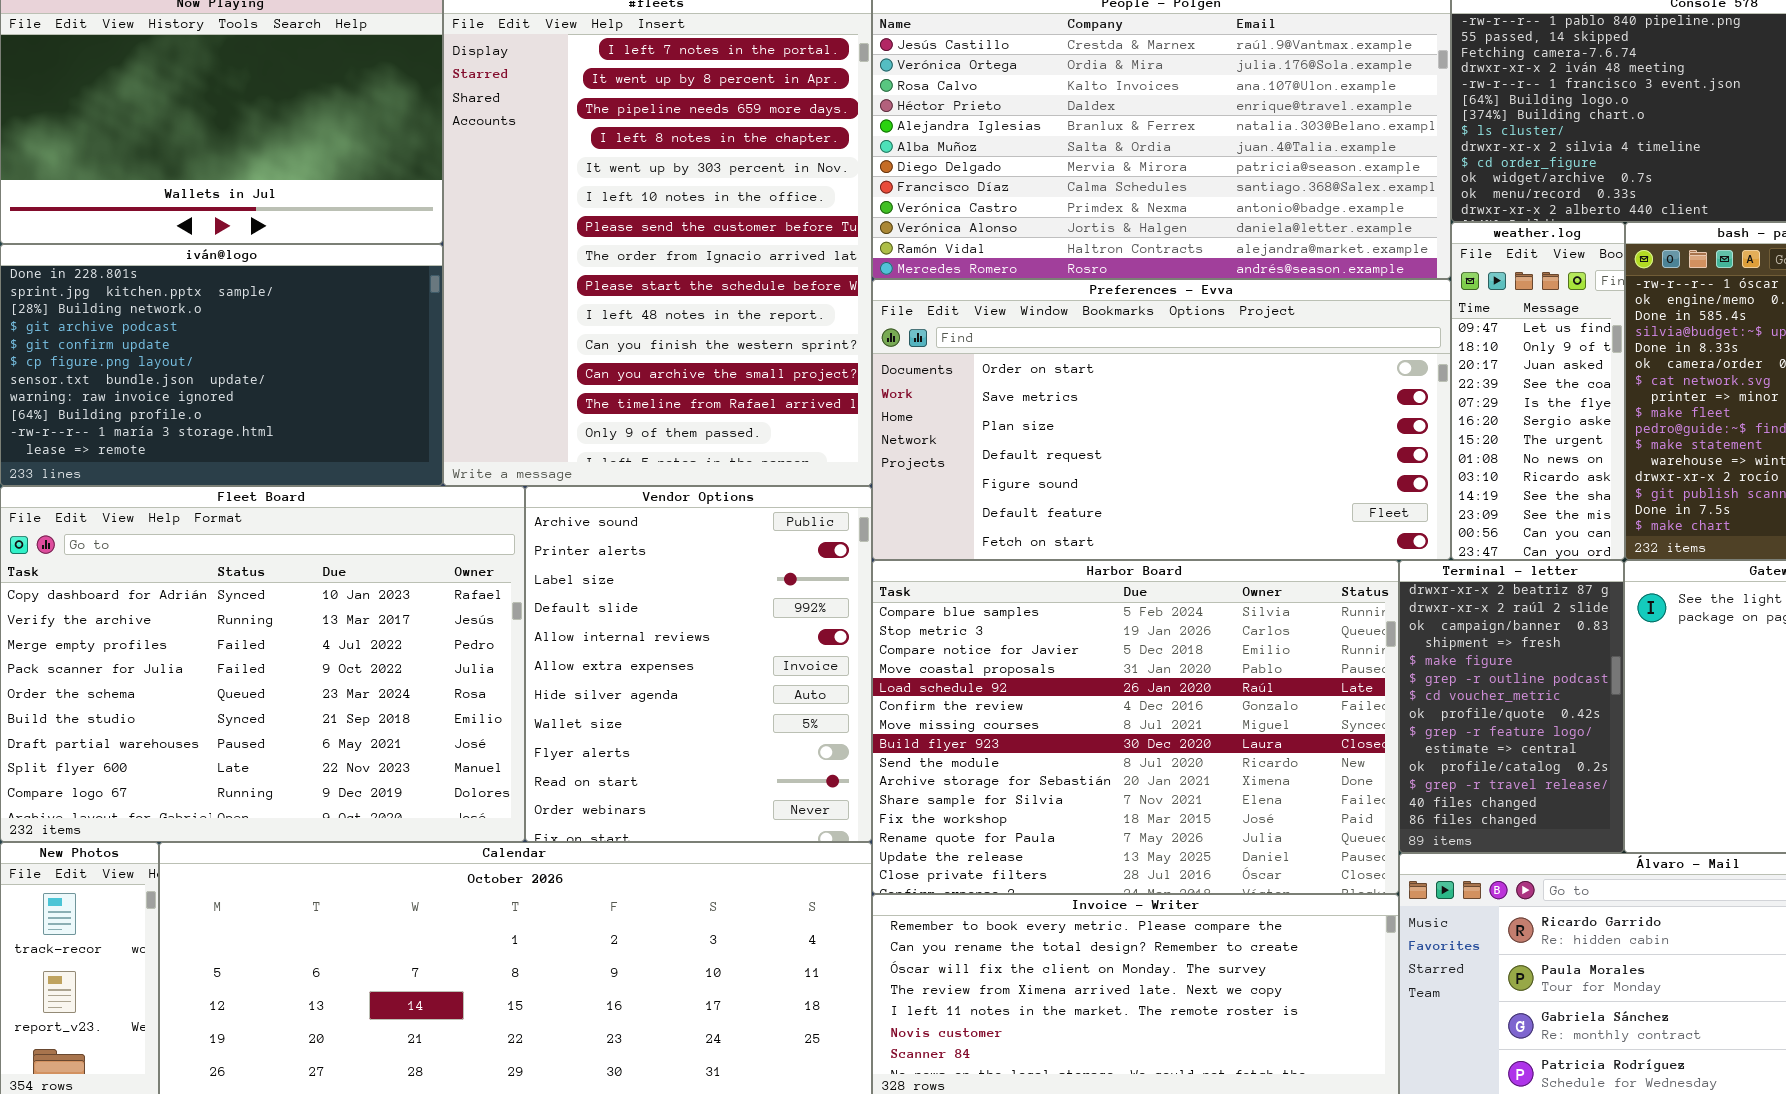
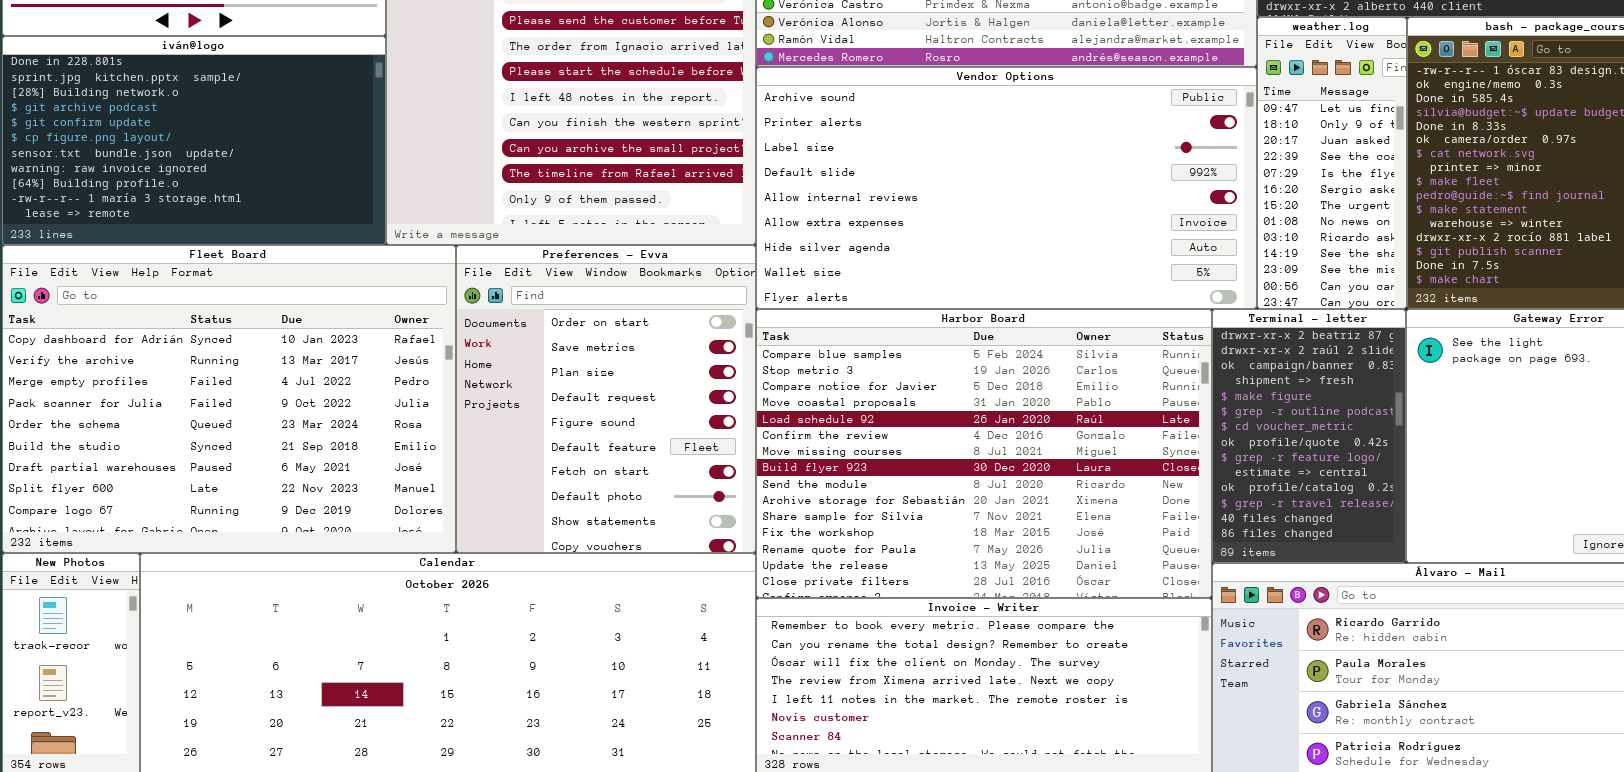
Preferences - Evva: [872,279,1451,560] -> [456,245,756,553], moved, resized
Vendor Options: [525,486,872,842] -> [756,67,1257,309], moved, resized

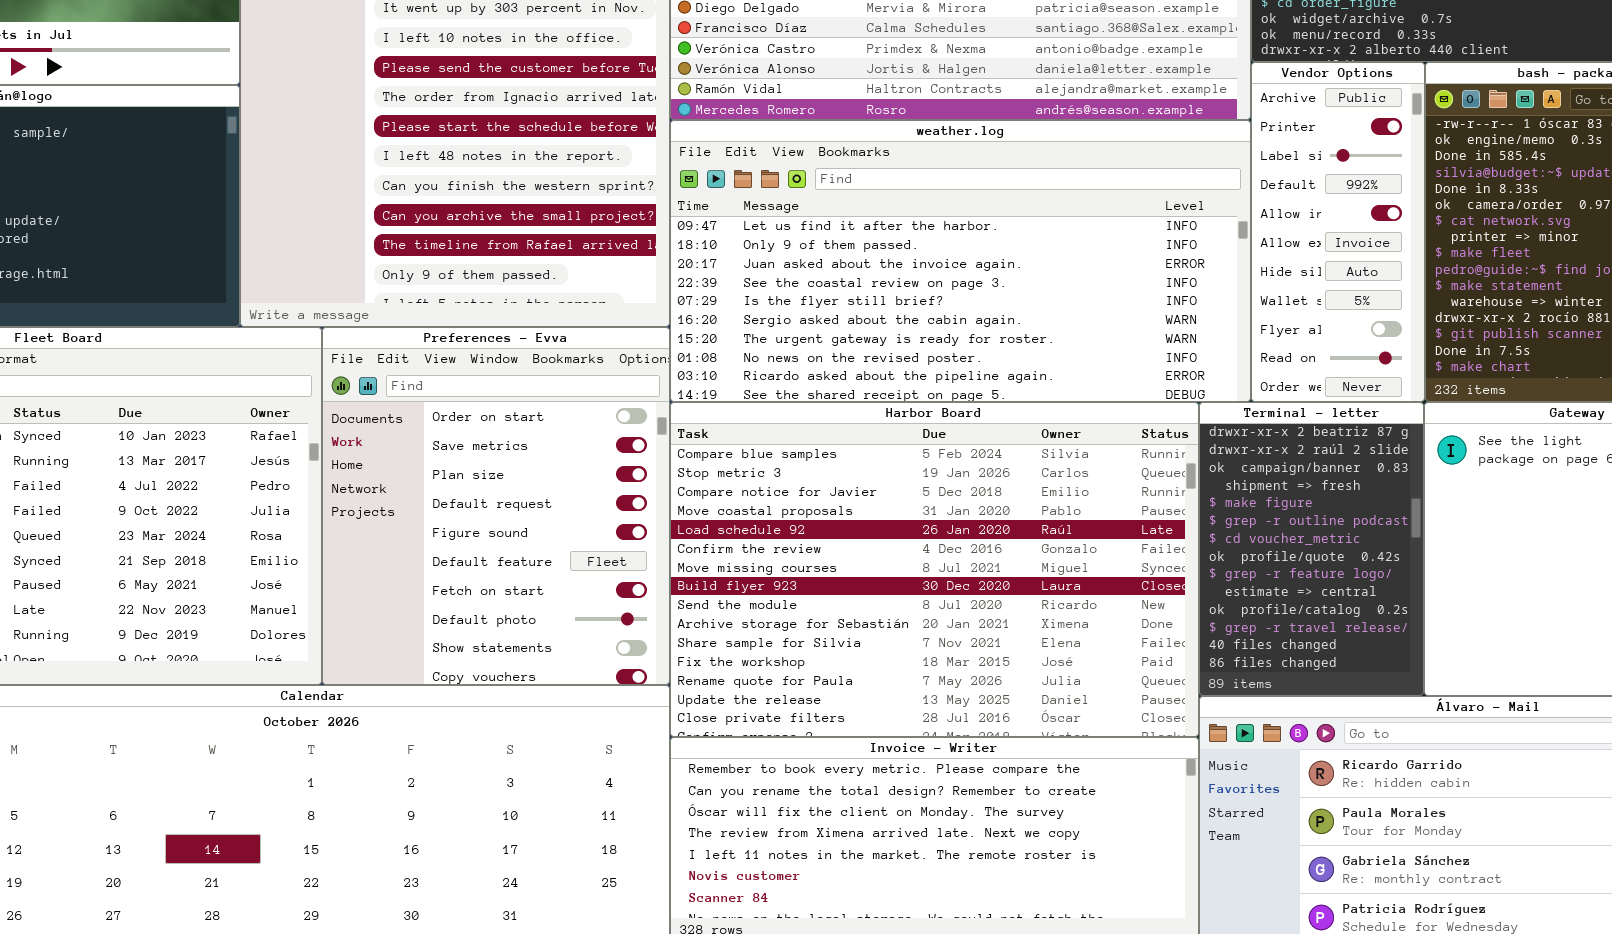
weather.log: [1257,17,1407,309] -> [670,120,1251,402], moved, resized
Vendor Options: [756,67,1257,309] -> [1251,62,1425,402], moved, resized

